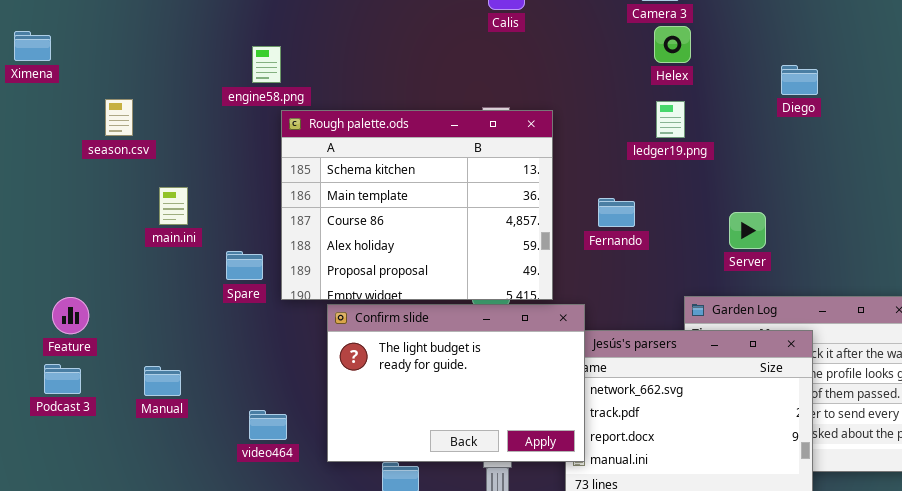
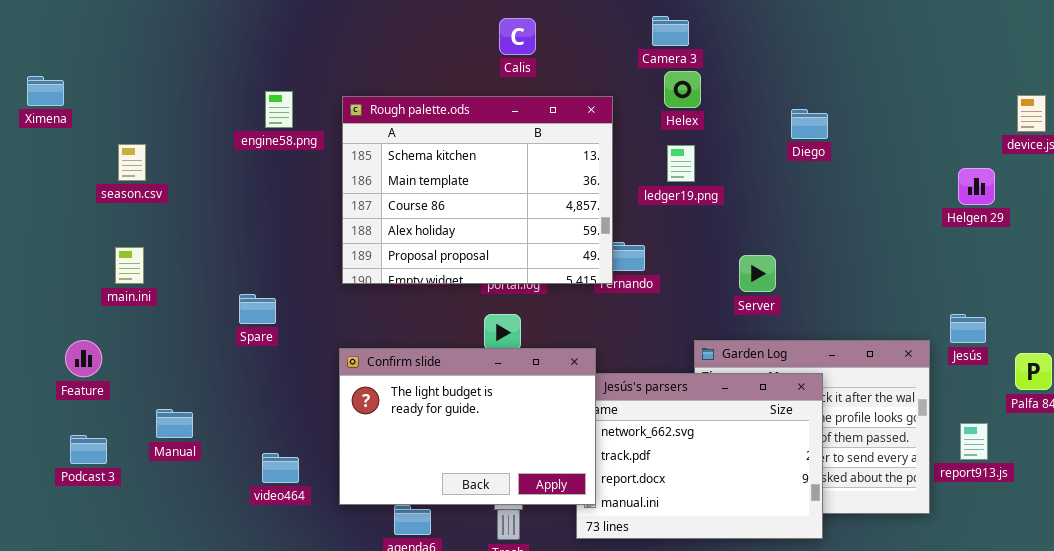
Rough palette.ods: [281,110,553,300] -> [342,96,613,284], moved
main.ini: [159,187,188,225] -> [115,247,144,284], moved
Podcast 3: [44,364,81,394] -> [70,435,107,464], moved

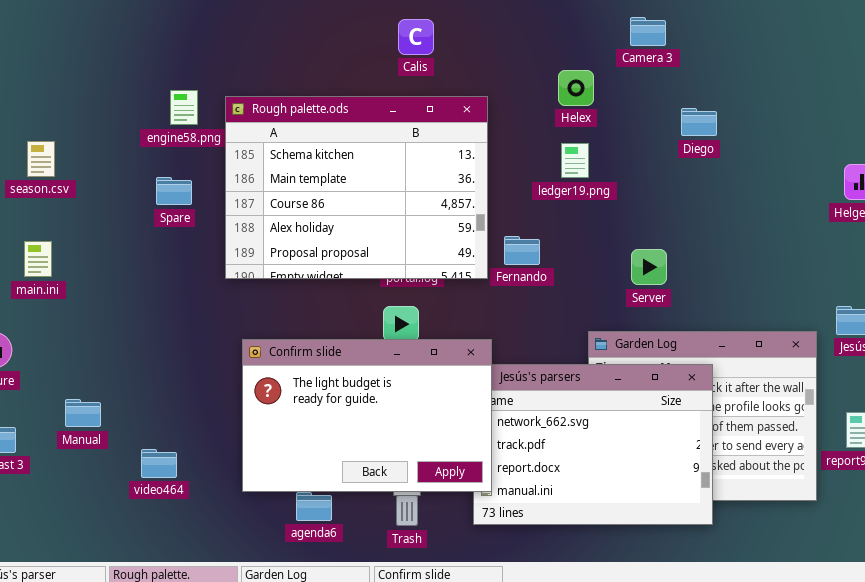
Camera 3: [652,16,689,46] -> [630,17,666,46], moved
Rough palette.ods: [342,96,613,284] -> [225,96,488,279], moved
Spare: [239,294,276,324] -> [156,177,192,205], moved
video464: [262,453,299,483] -> [141,449,177,478], moved

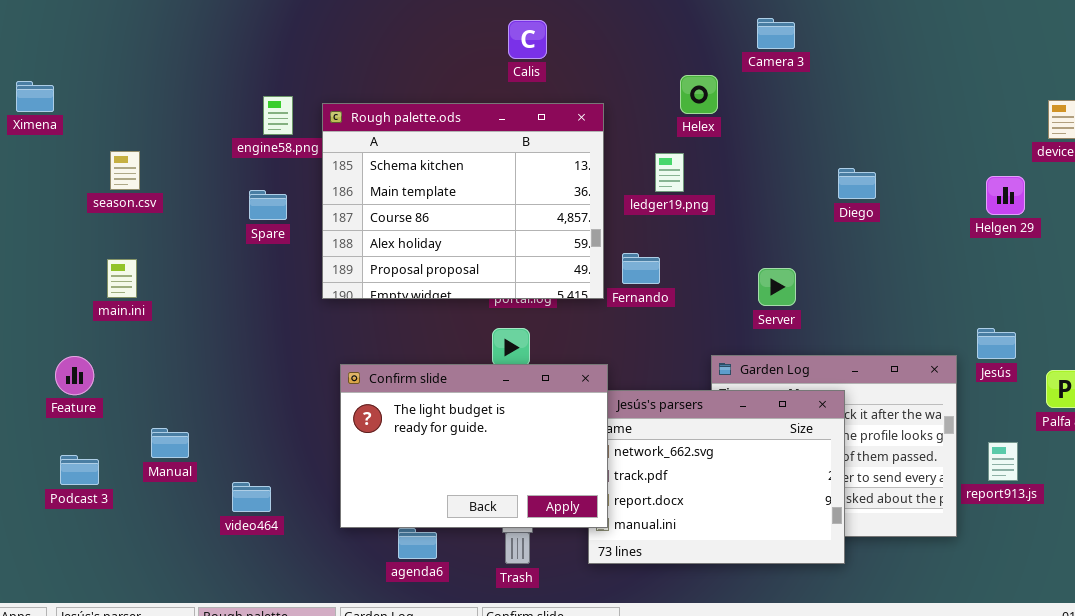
Diego: [681,108,717,136] -> [838,168,876,199], moved
ledger19.png: [561,143,589,178] -> [655,153,684,192], moved

